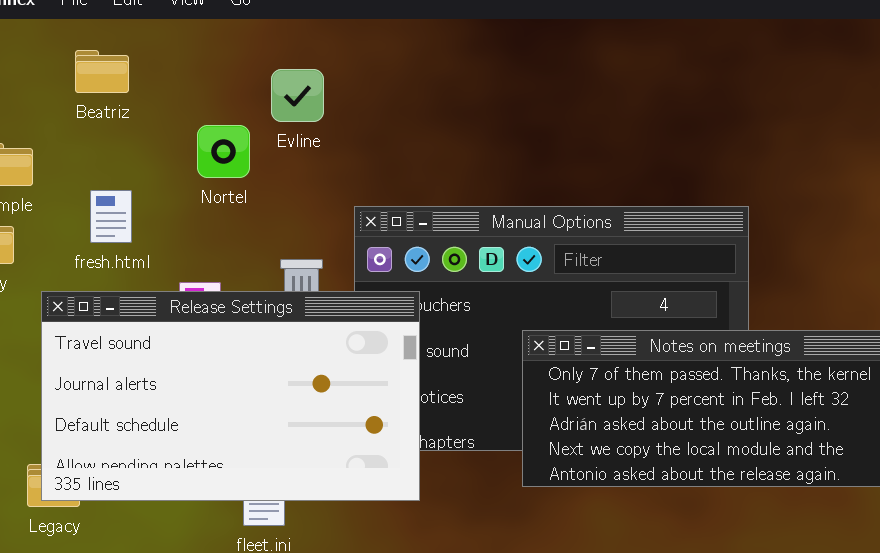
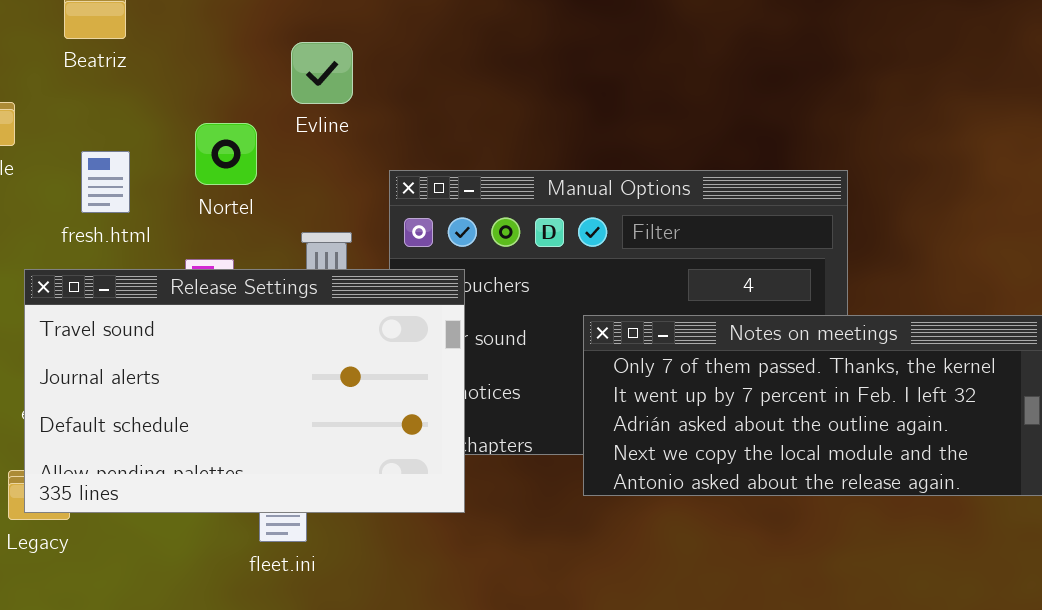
Evline: [271,69,324,122] -> [291,42,353,104], moved
Nortel: [197,125,250,178] -> [195,123,257,185], moved

